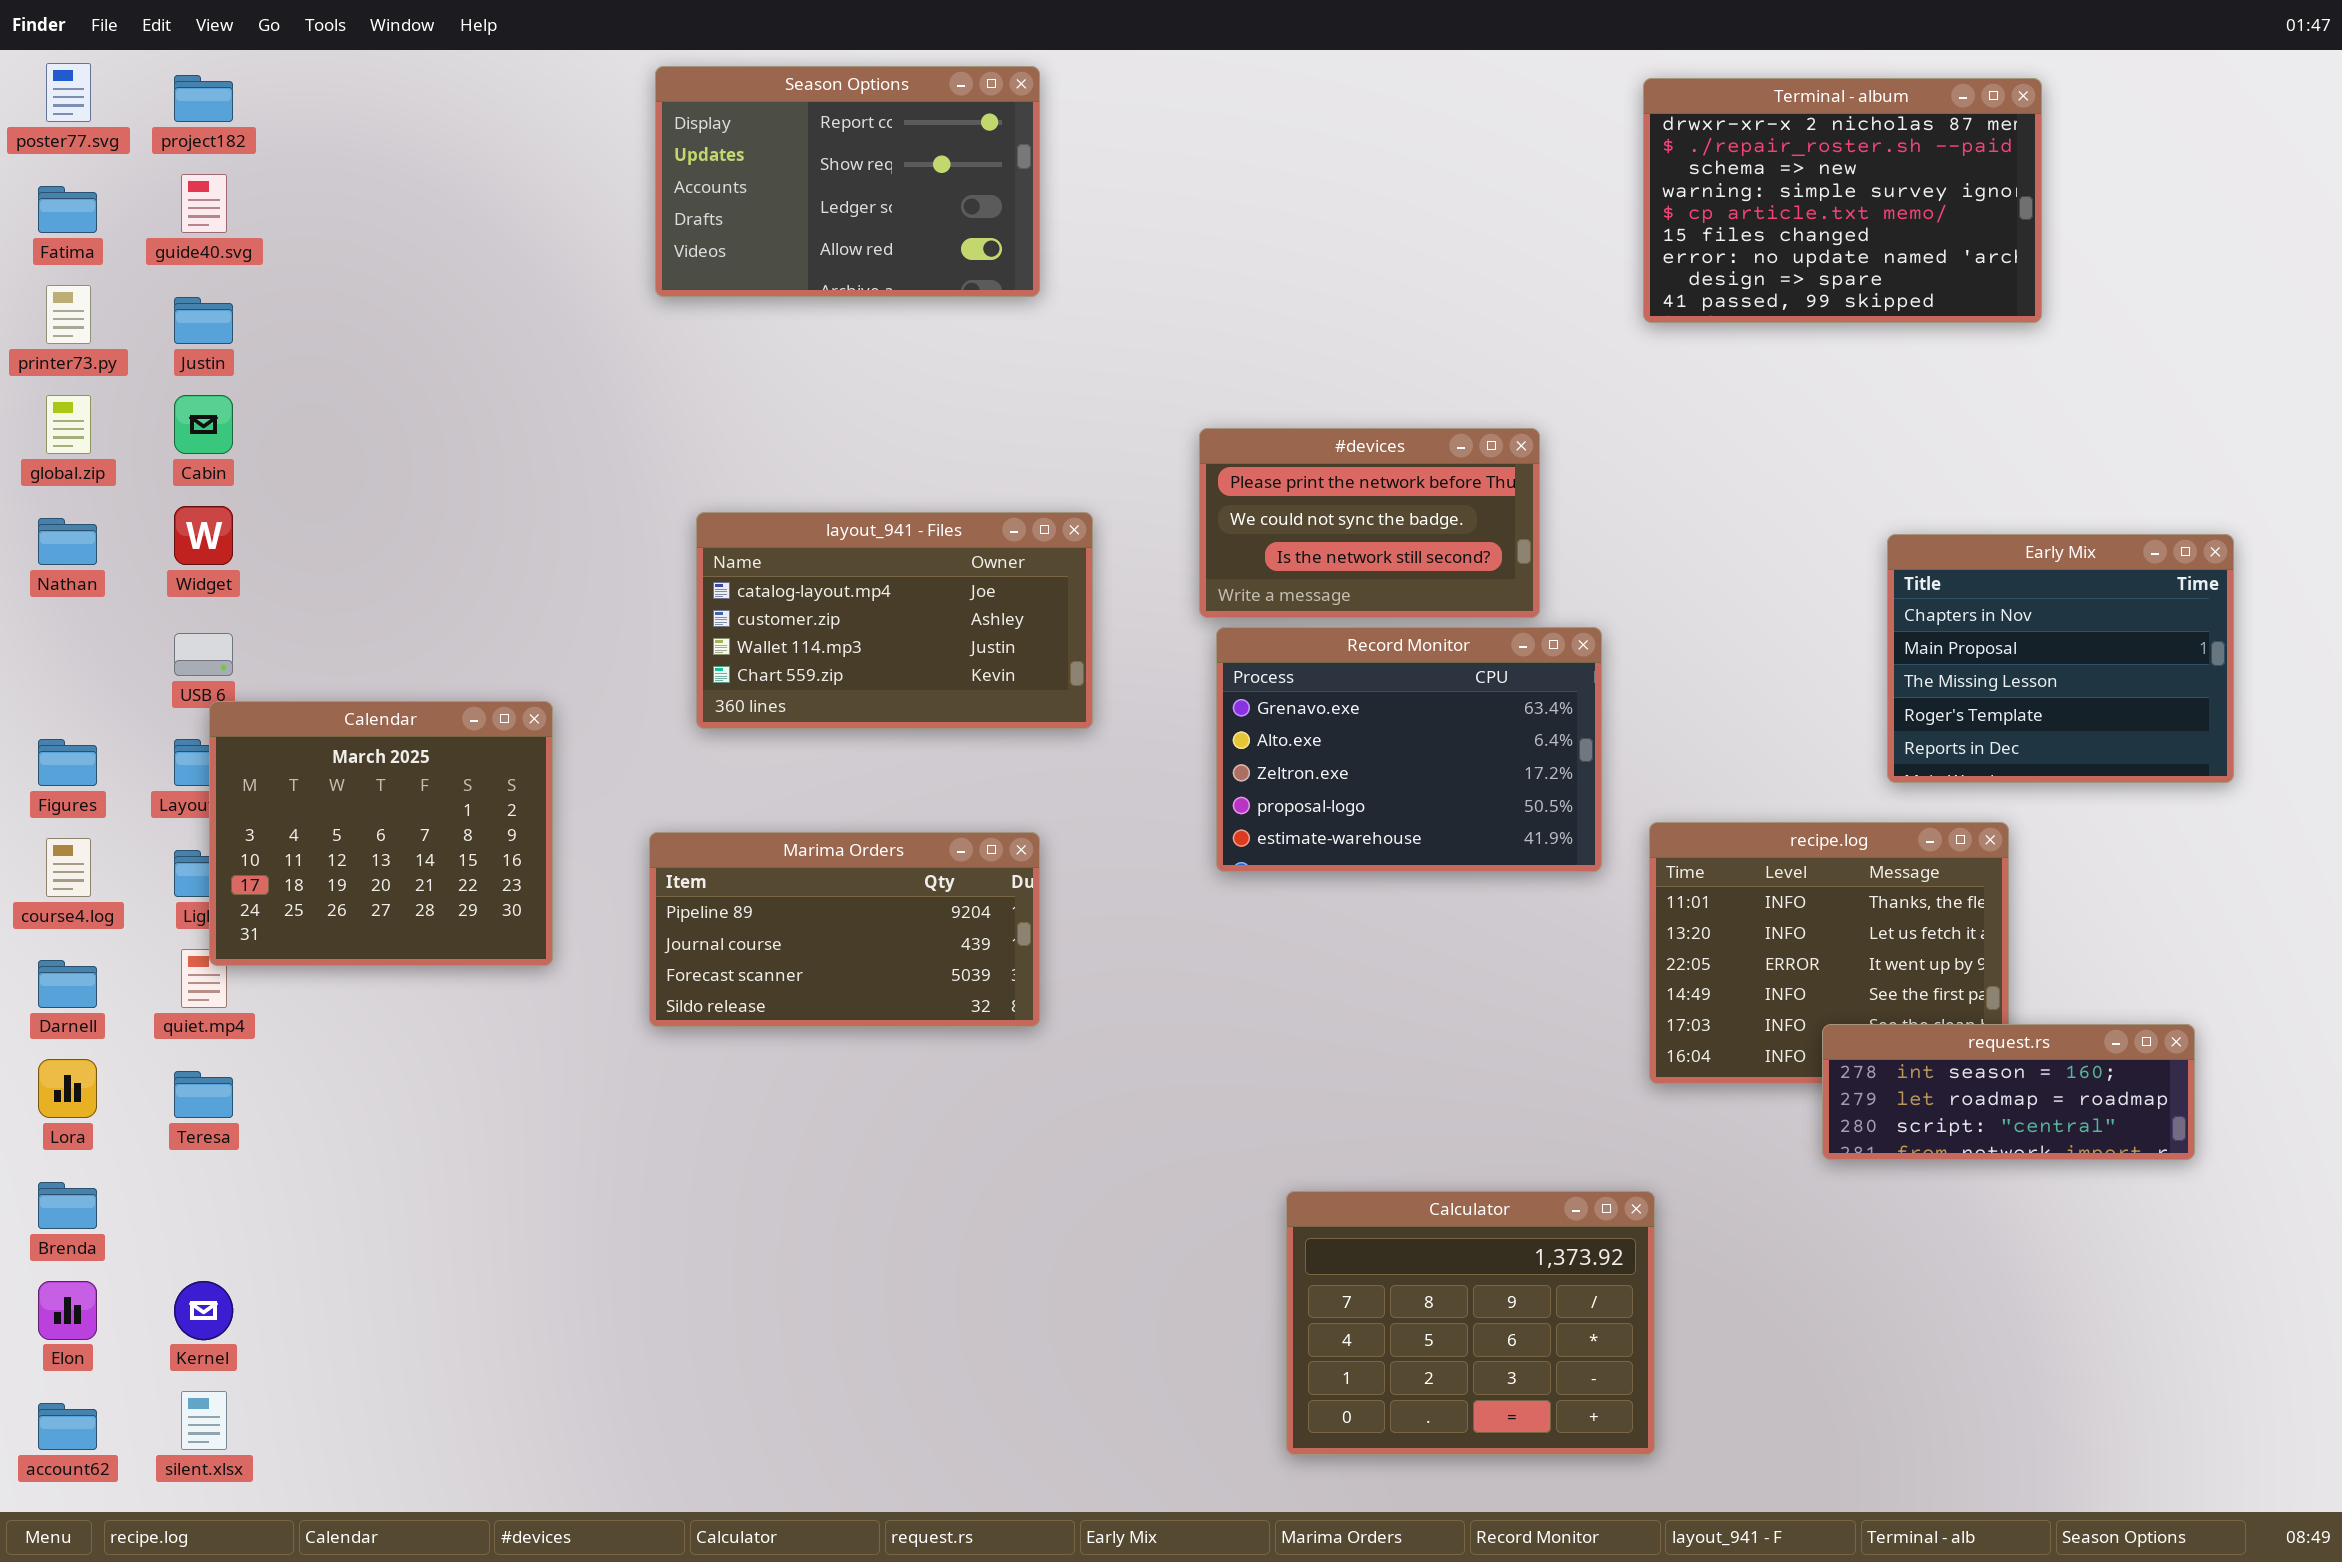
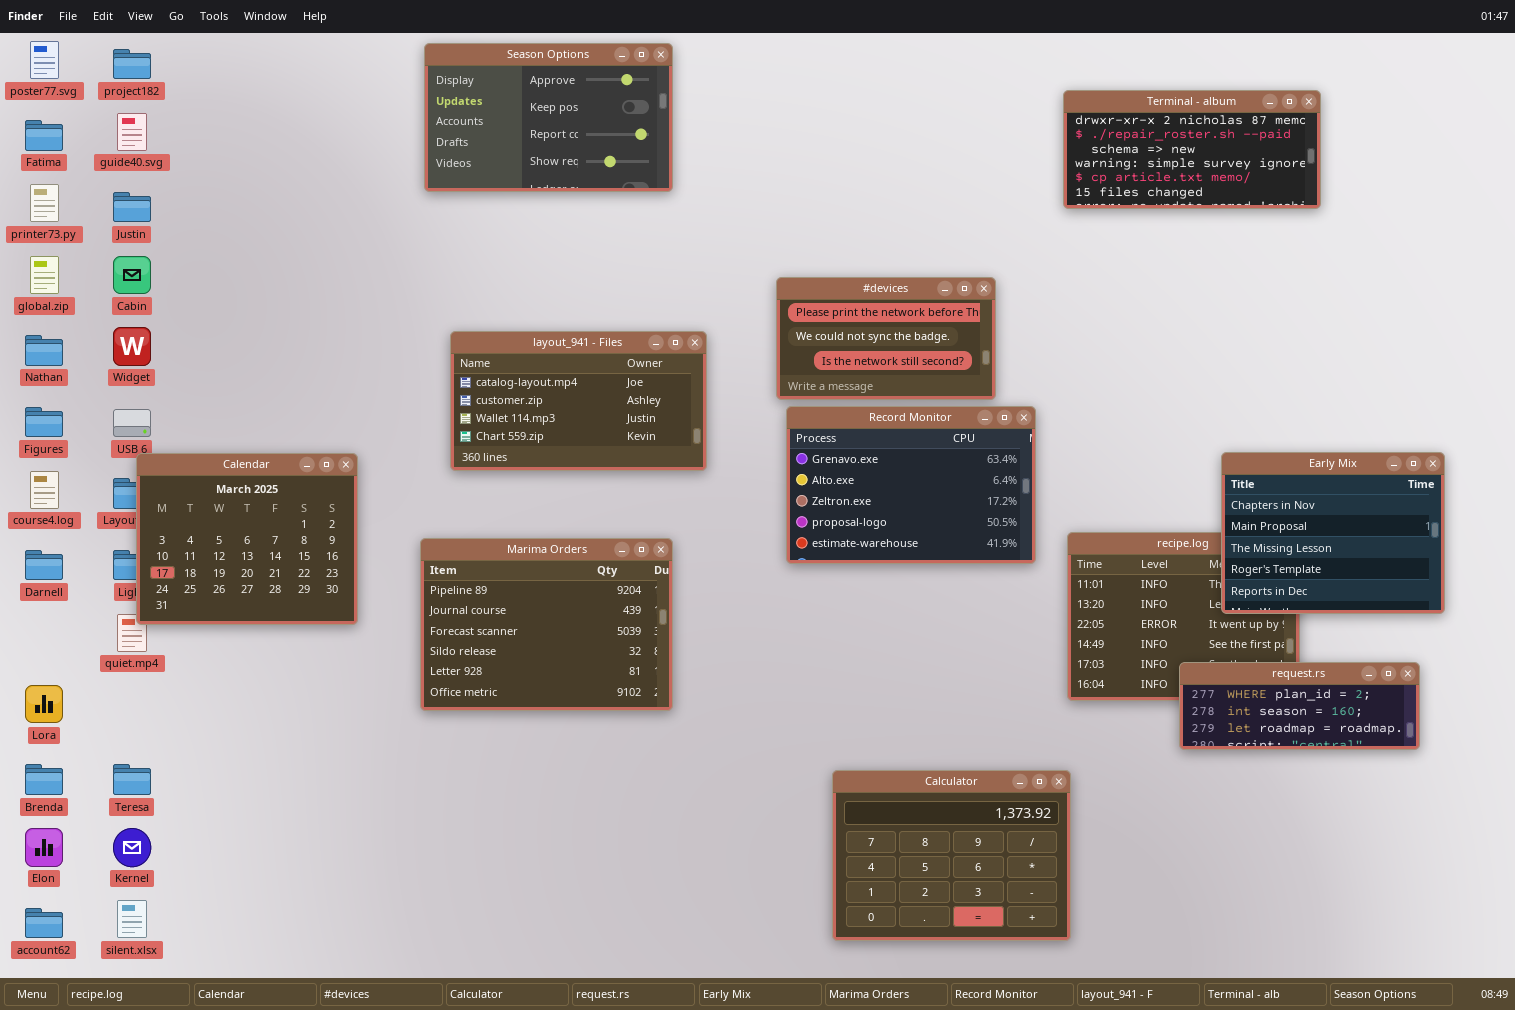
Season Options: [655,66,1040,297] -> [424,43,673,192], scrolled up 2 rows
Terminal - album: [1643,78,2042,323] -> [1063,90,1321,209], resized
Early Mix: [1887,534,2234,783] -> [1221,452,1445,614], moved
Figures: [38,739,97,786] -> [25,407,63,437], moved
Marima Orders: [649,832,1040,1027] -> [420,538,673,711], resized
course4.log: [46,838,91,897] -> [30,471,59,509], moved
Darnell: [38,960,97,1008] -> [25,550,63,580], moved
request.rs: [1822,1024,2195,1160] -> [1179,662,1420,750], scrolled up 1 row
Teresa: [174,1071,233,1118] -> [113,764,151,795], moved

